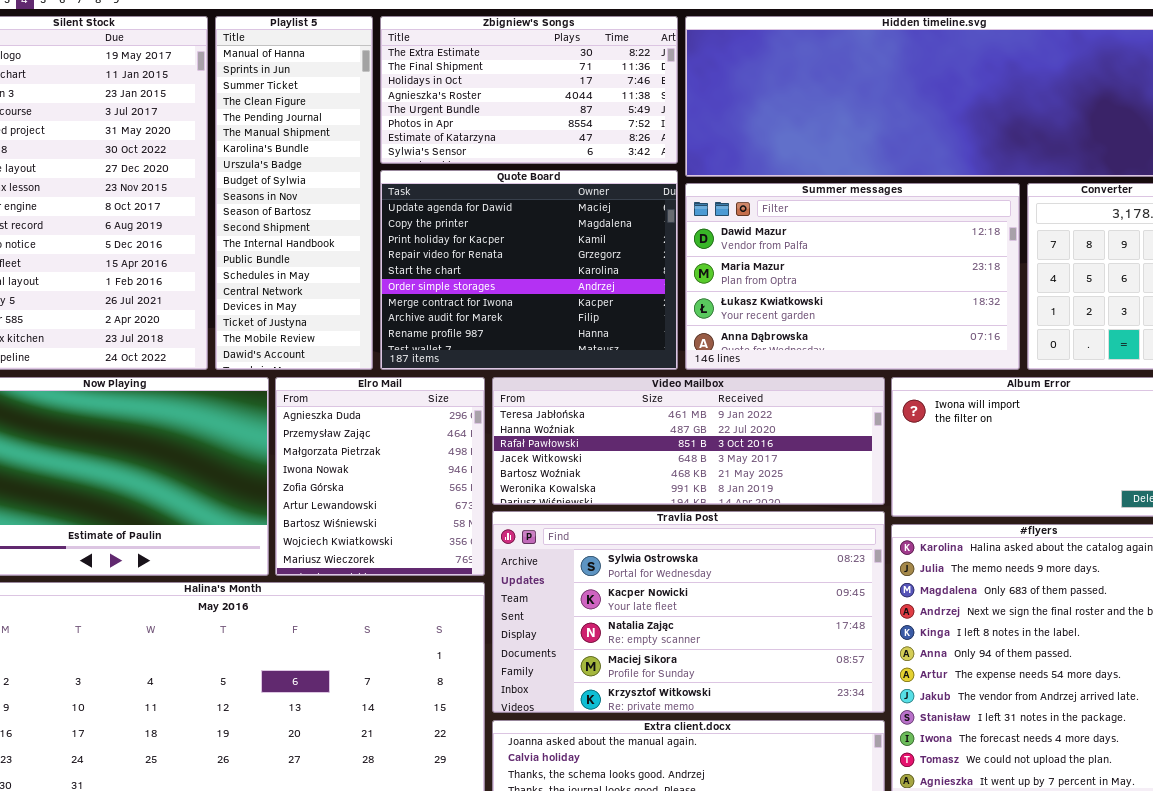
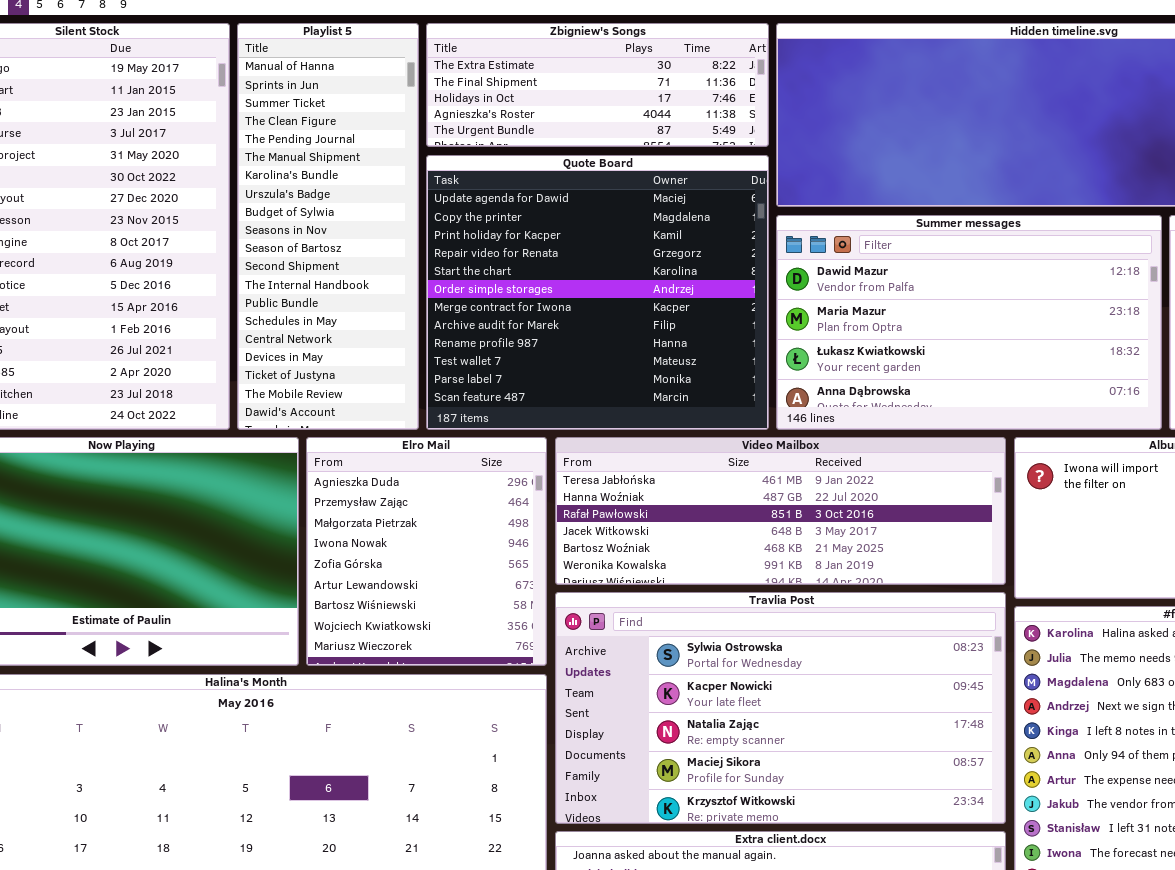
Zbigniew's Songs: [380,16,678,164] -> [426,23,769,147], resized
Quote Board: [380,170,678,370] -> [426,155,769,430], resized

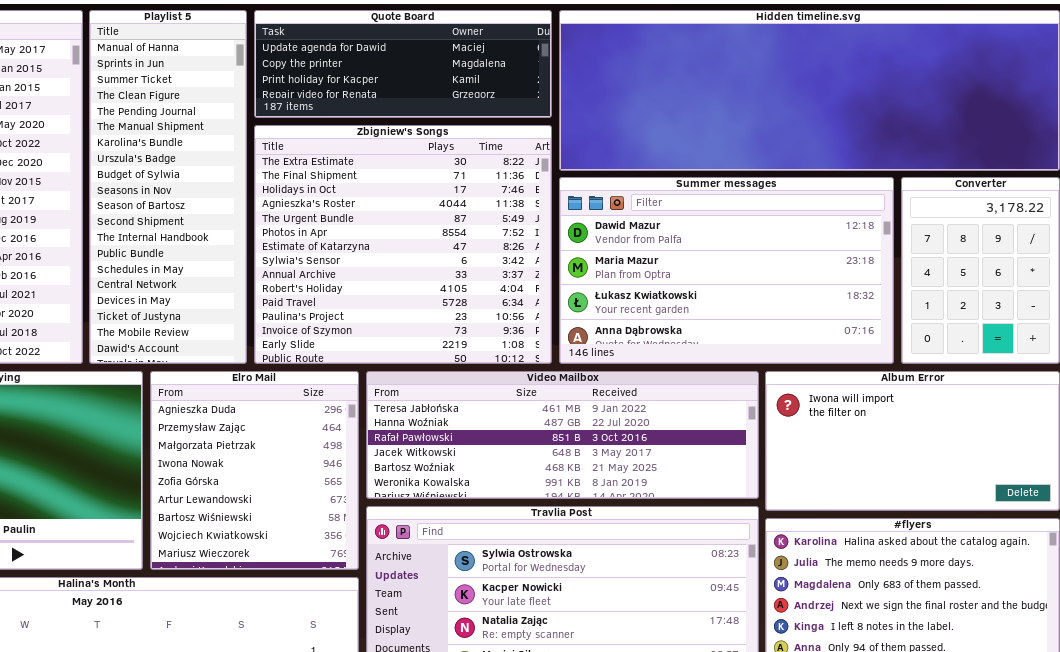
Zbigniew's Songs: [426,23,769,147] -> [254,125,552,364], moved, resized
Quote Board: [426,155,769,430] -> [254,10,552,118], moved, resized

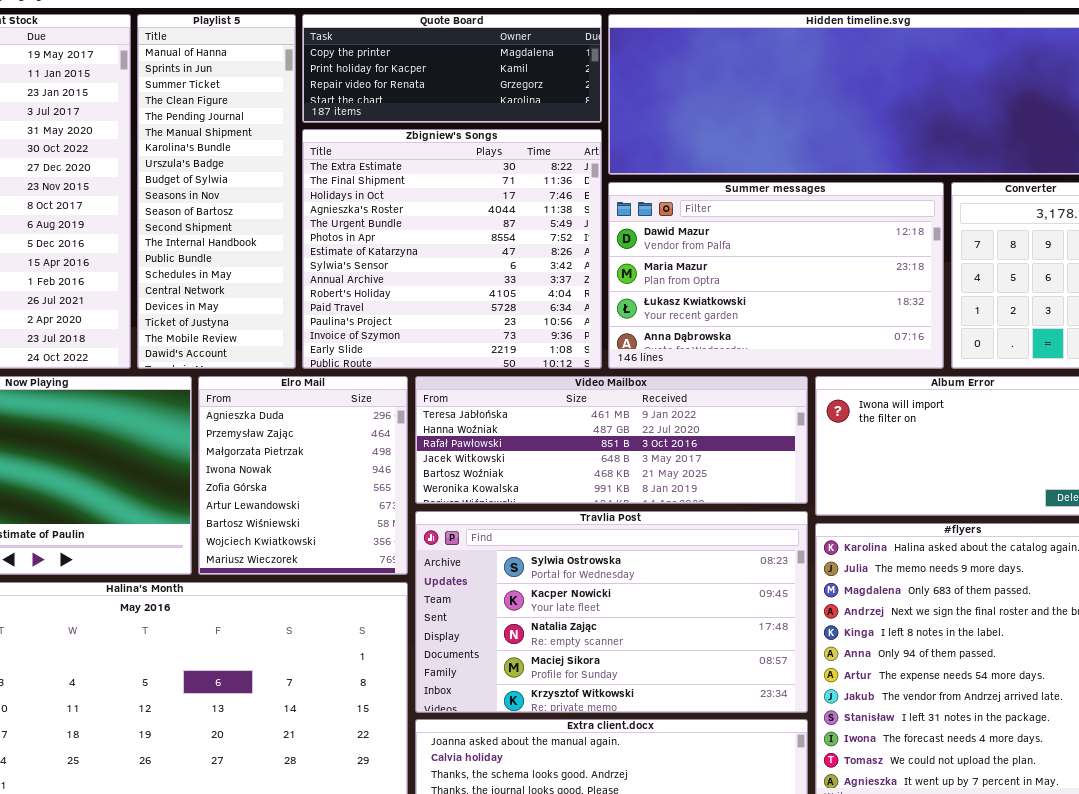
Quote Board: [254,10,552,118] -> [302,14,602,123], scrolled down 1 row

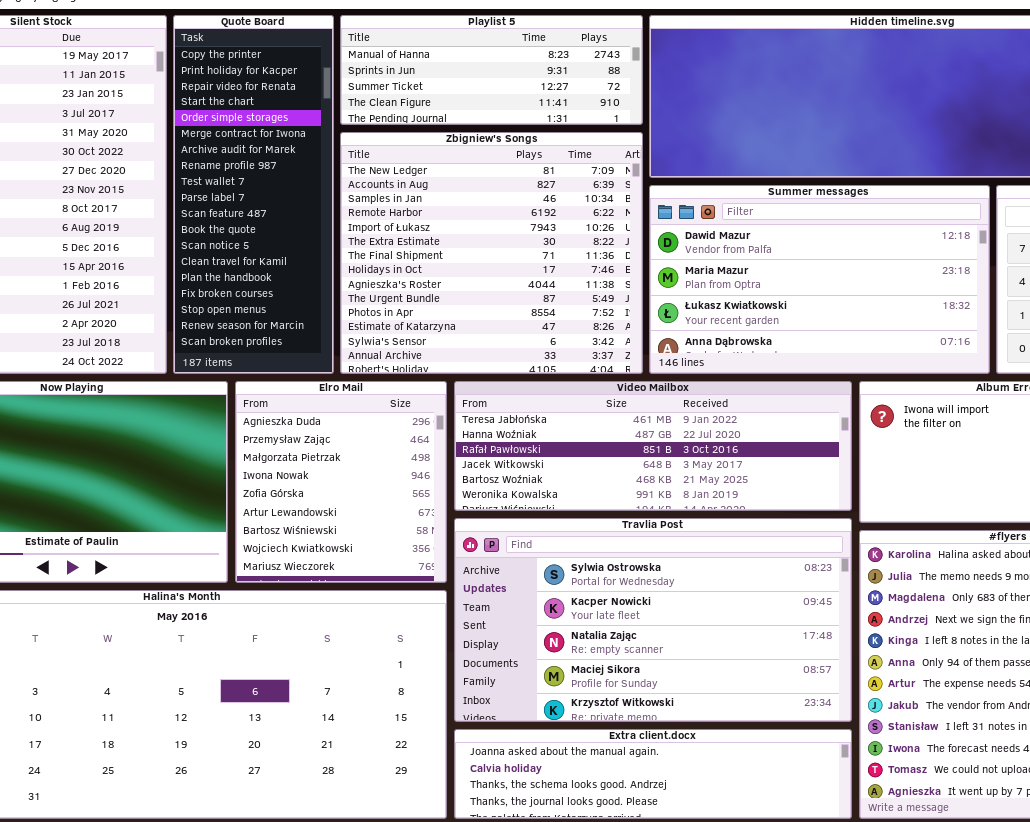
Playlist 5: [137,14,296,369] -> [340,15,643,125], moved, resized
Quote Board: [302,14,602,123] -> [173,15,334,374], moved, resized
Zbigniew's Songs: [302,129,602,369] -> [340,132,643,374], scrolled up 5 rows

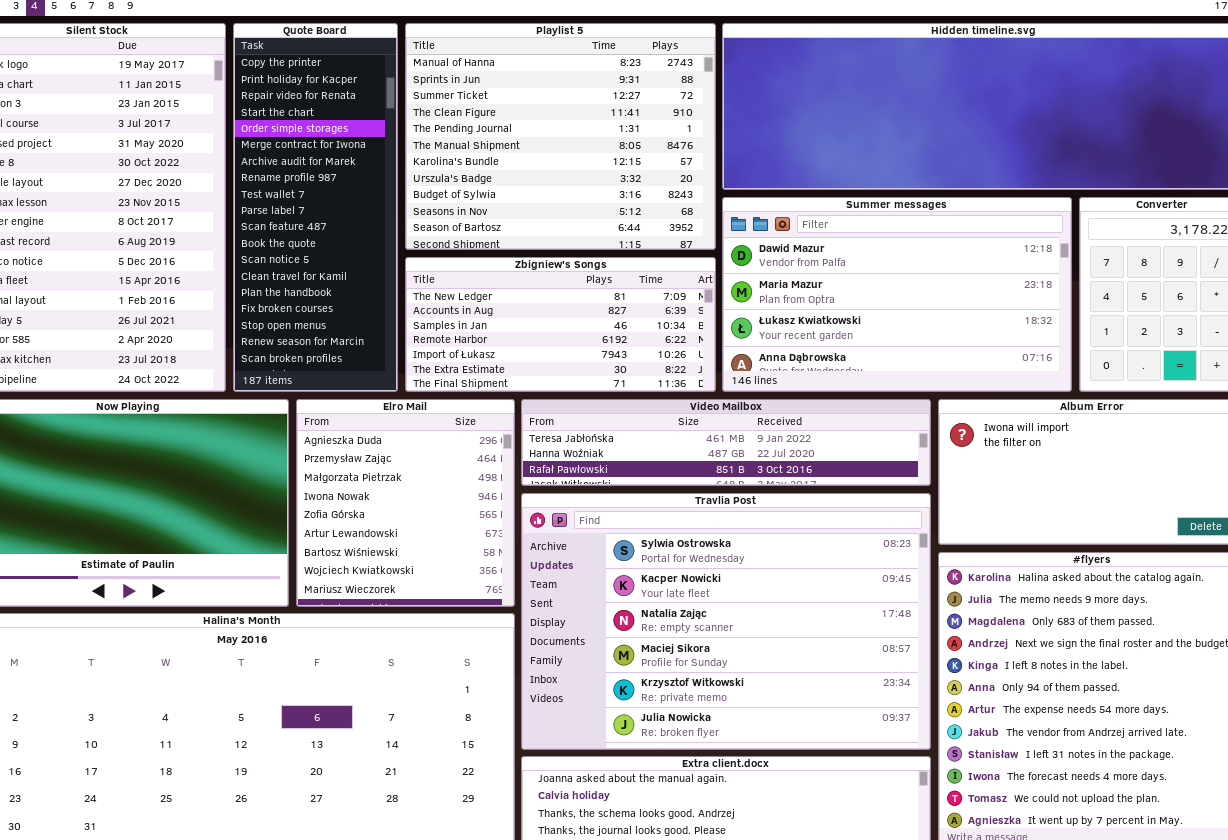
Playlist 5: [340,15,643,125] -> [405,23,716,250], resized
Zbigniew's Songs: [340,132,643,374] -> [405,257,716,392], resized
Video Mailbox: [454,381,852,511] -> [521,399,931,486], resized
Travlia Post: [454,518,852,722] -> [521,493,931,750], resized

